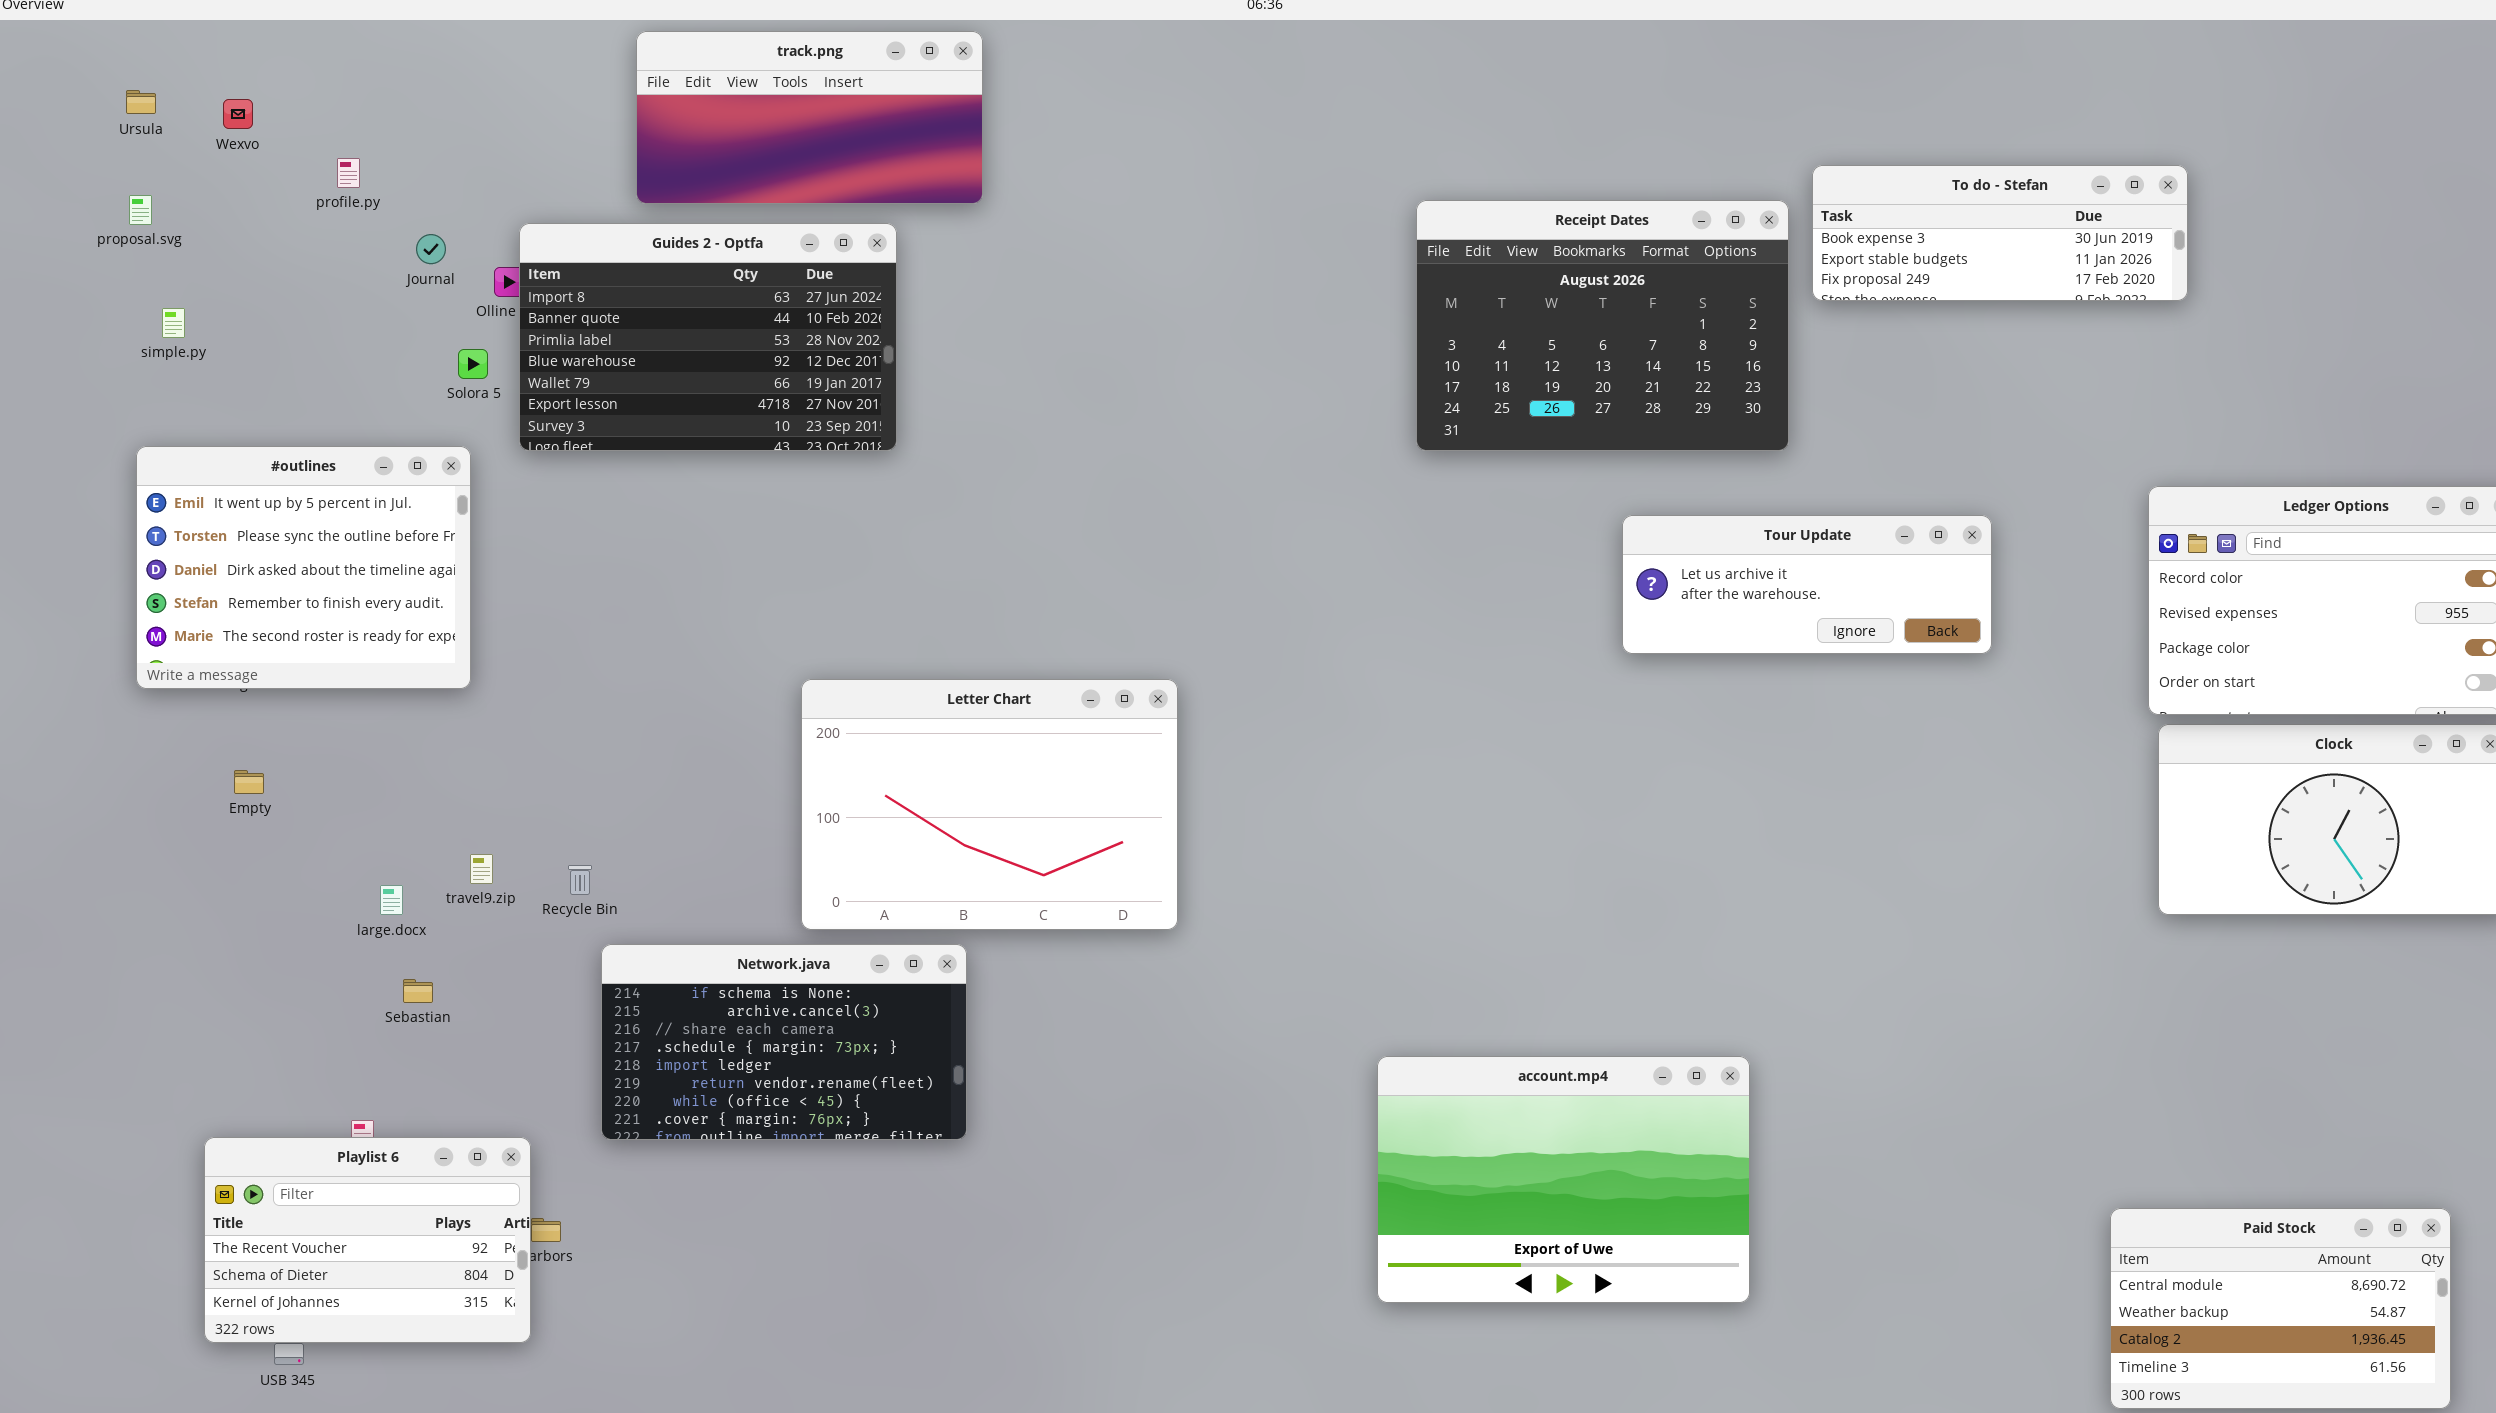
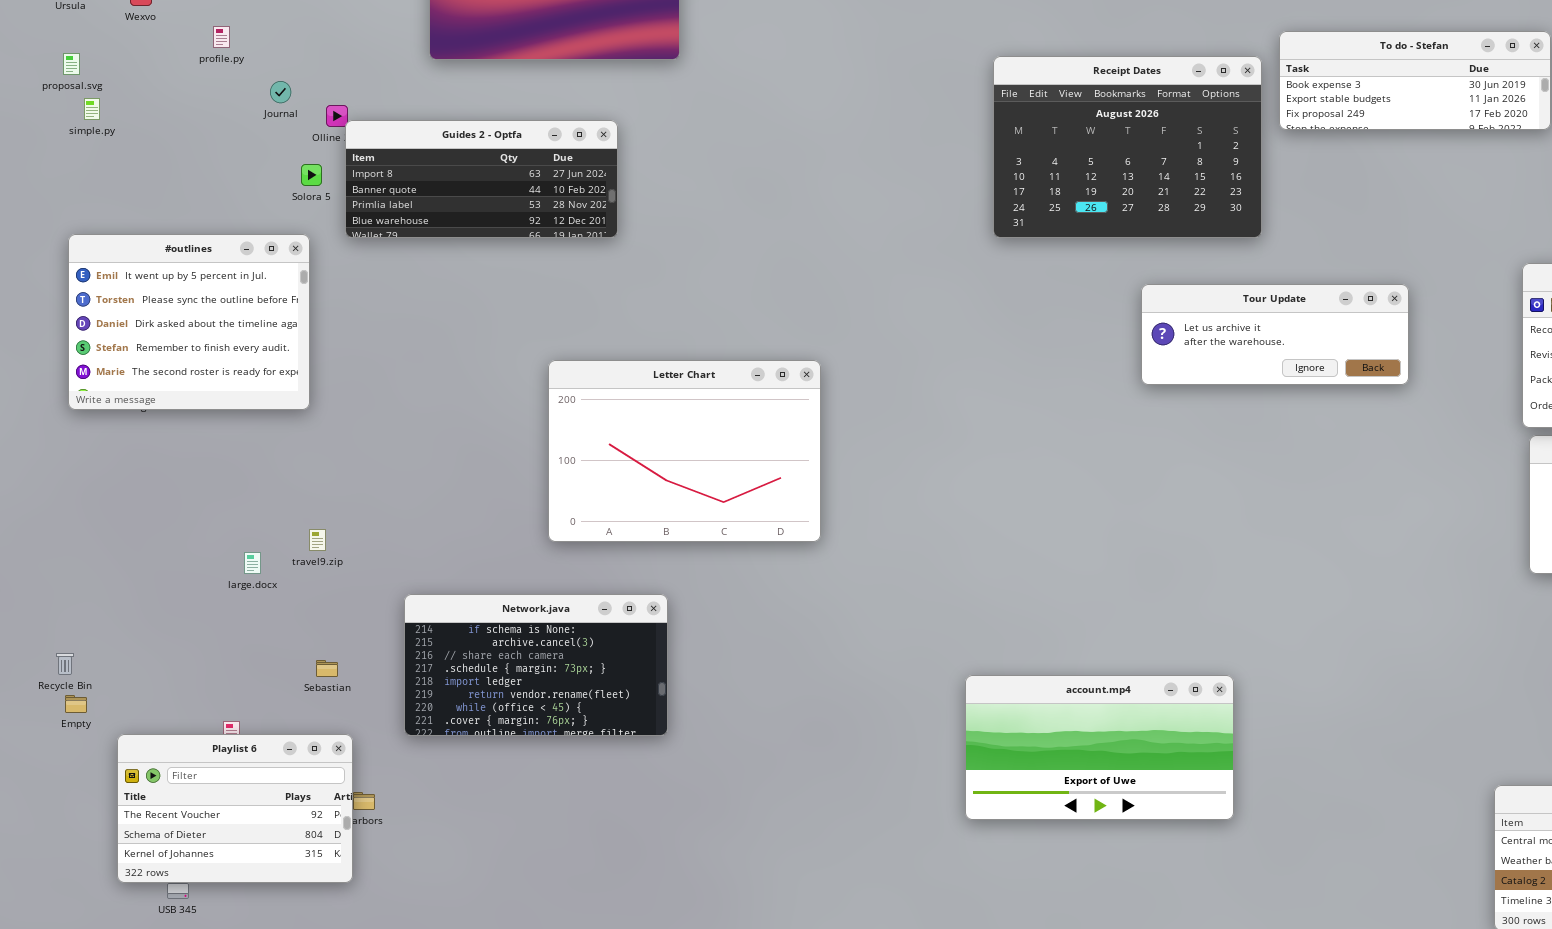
Guides 2 - Optfa: [519,223,897,451] -> [345,120,618,238], resized
simple.py: [162,308,185,338] -> [84,98,100,120], moved
Letter Chart: [801,679,1178,930] -> [548,360,821,542], moved
Empty: [234,770,264,794] -> [65,695,87,713], moved
Recycle Bin: [568,865,592,895] -> [56,653,74,675], moved
Sebastian: [403,979,433,1003] -> [316,660,338,677], moved
account.mp4: [1377,1056,1750,1303] -> [965,675,1234,820], resized

